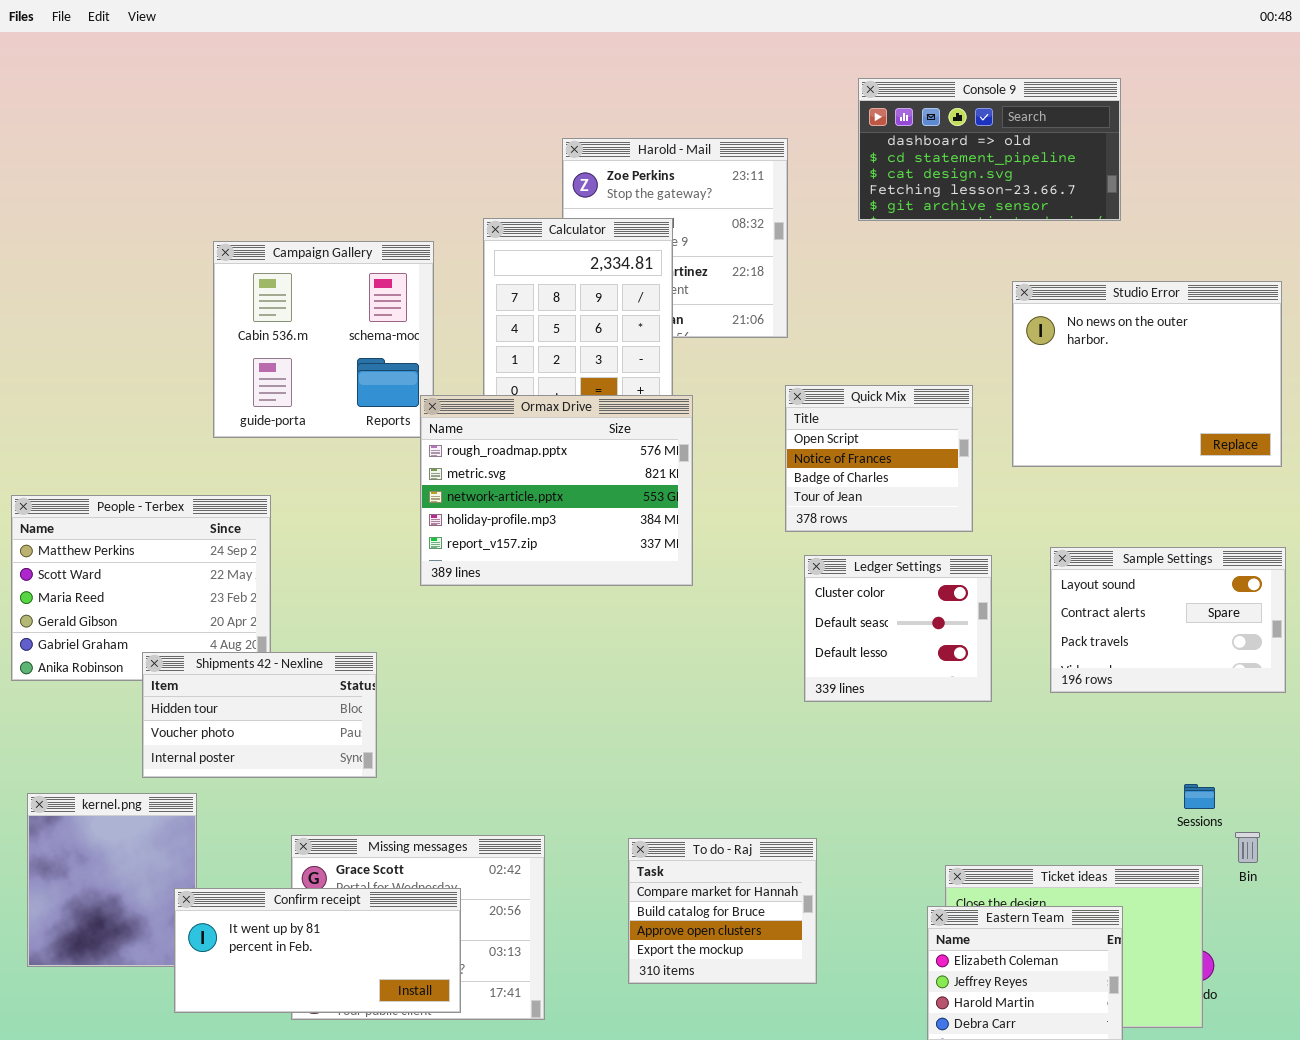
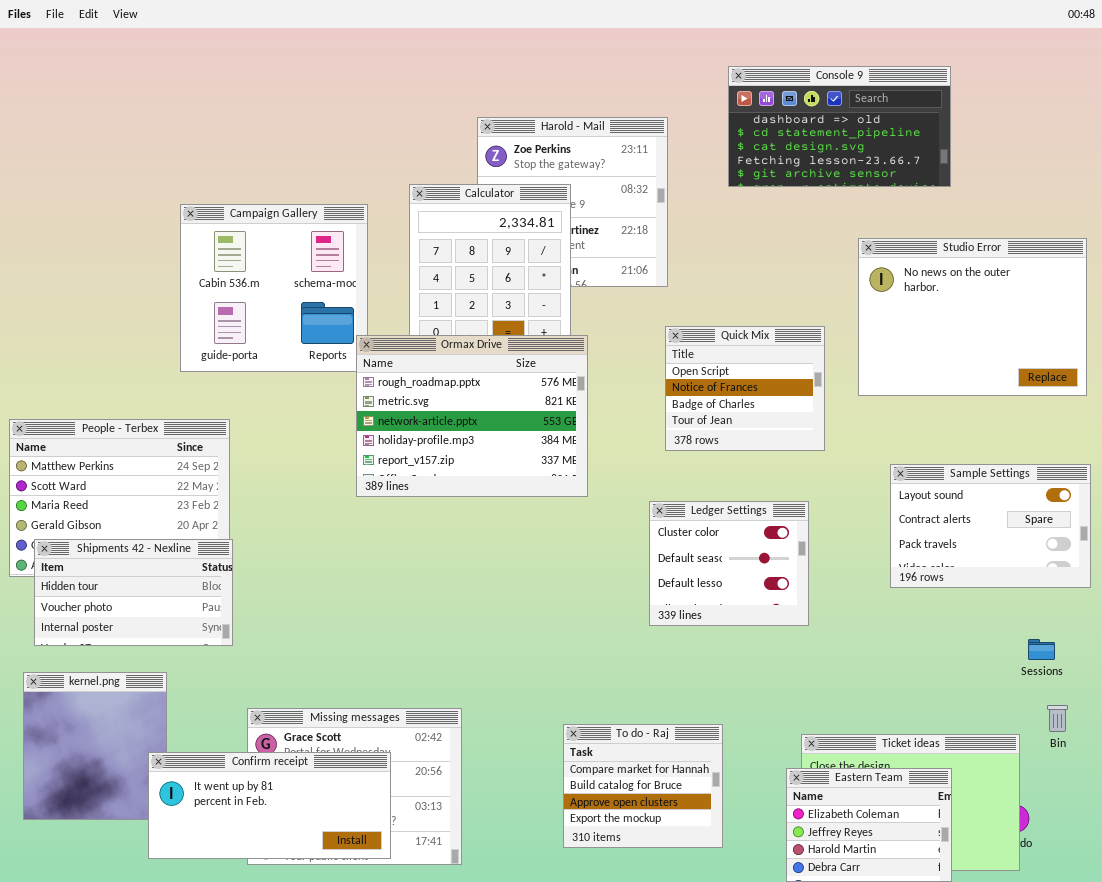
Ledger Settings: [804,555,992,702] -> [649,501,809,626], moved
Shipments 42 - Nexline: [142,652,377,778] -> [34,539,233,646], moved
Sessions: [1184,784,1215,809] -> [1028,639,1055,660], moved
To do - Raj: [628,838,817,984] -> [563,724,723,848], moved

